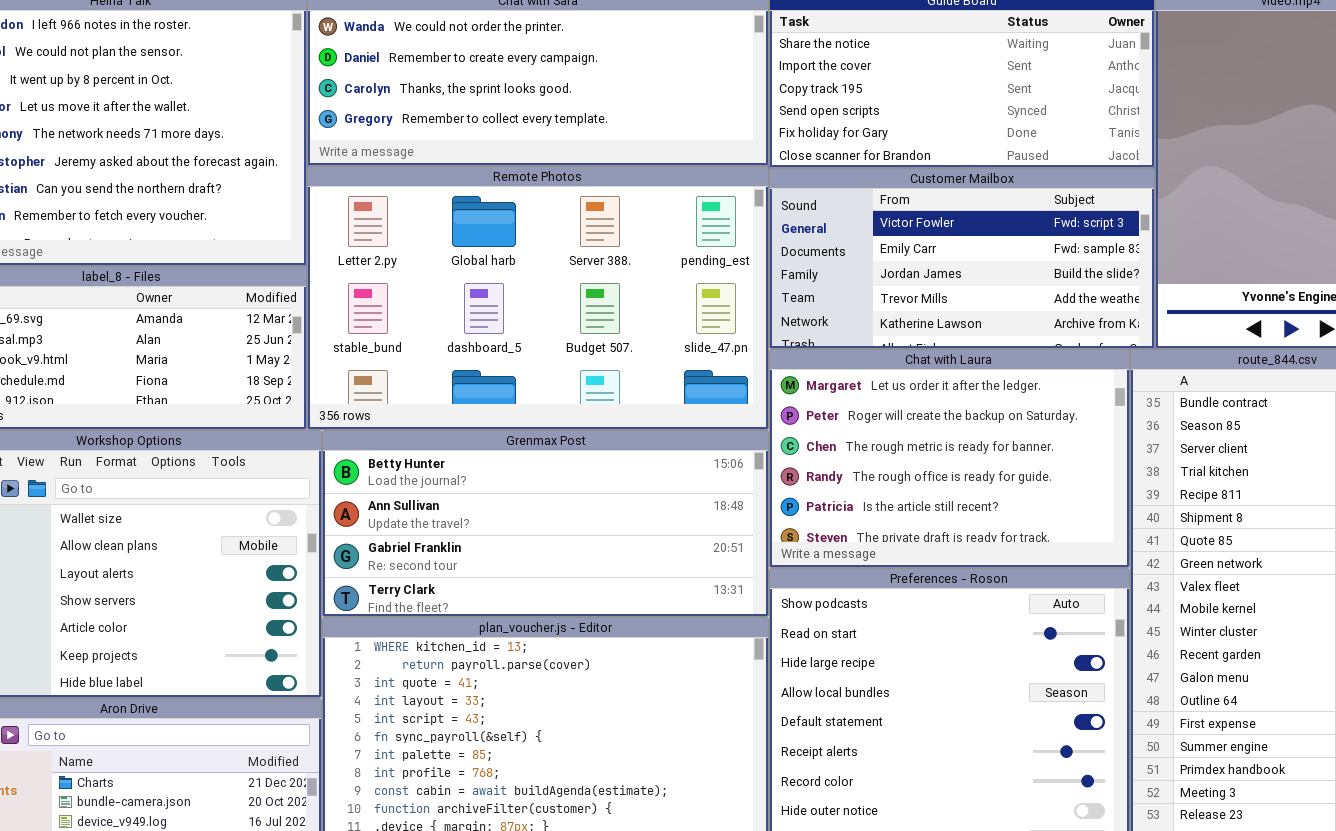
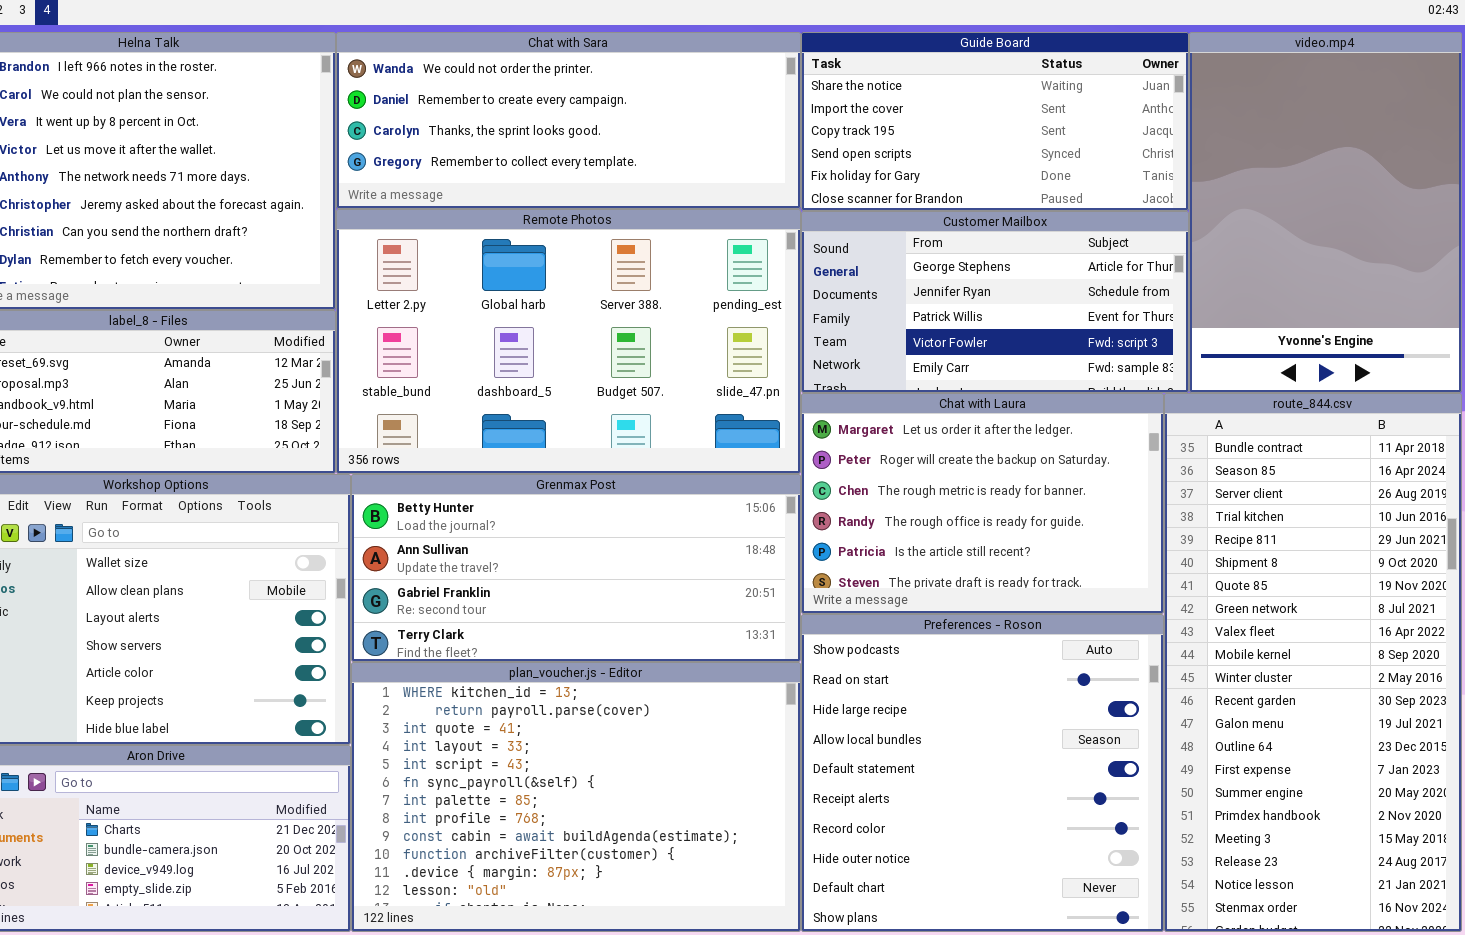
Customer Mailbox: [769,168,1155,349] -> [801,211,1189,393], scrolled up 3 rows

